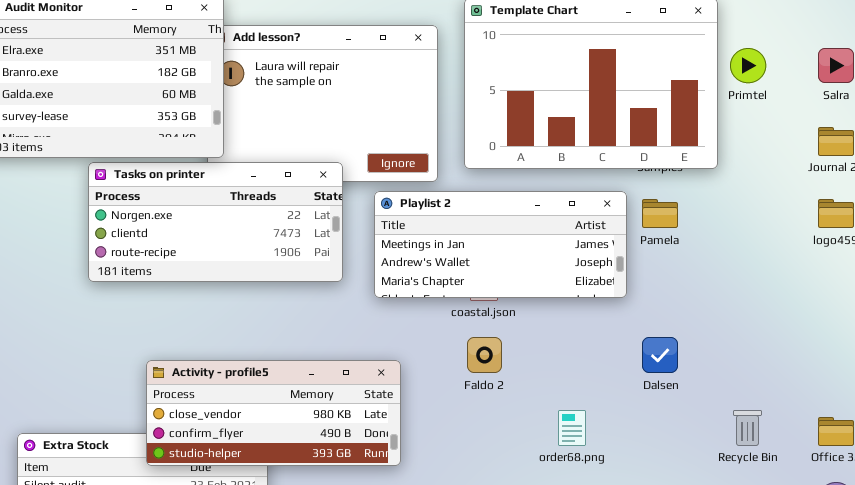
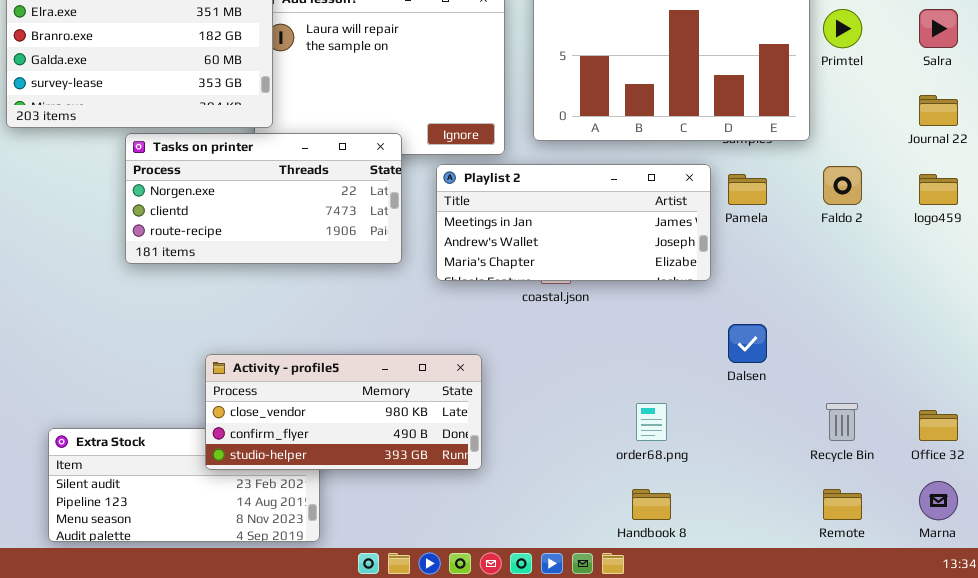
Faldo 2: [467,337,502,373] -> [823,166,862,205], moved
Activity - profile5: [146,360,401,466] -> [205,354,482,470], moved

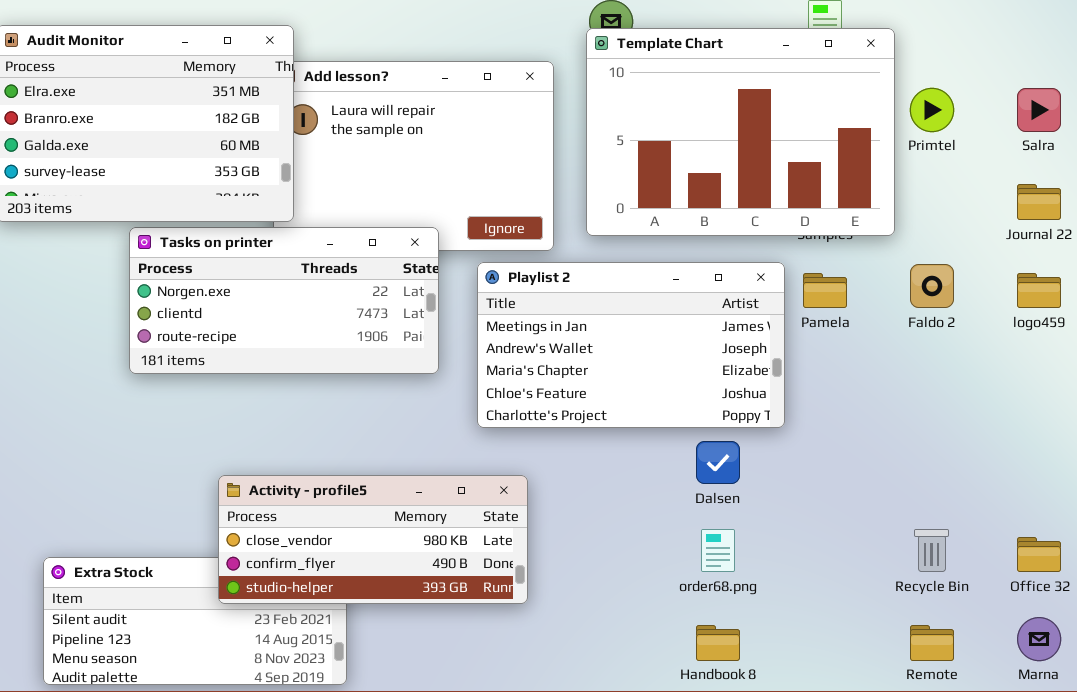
Playlist 2: [436,164,711,281] -> [477,262,785,428], resized
Dalsen: [728,324,767,363] -> [696,441,740,484], moved

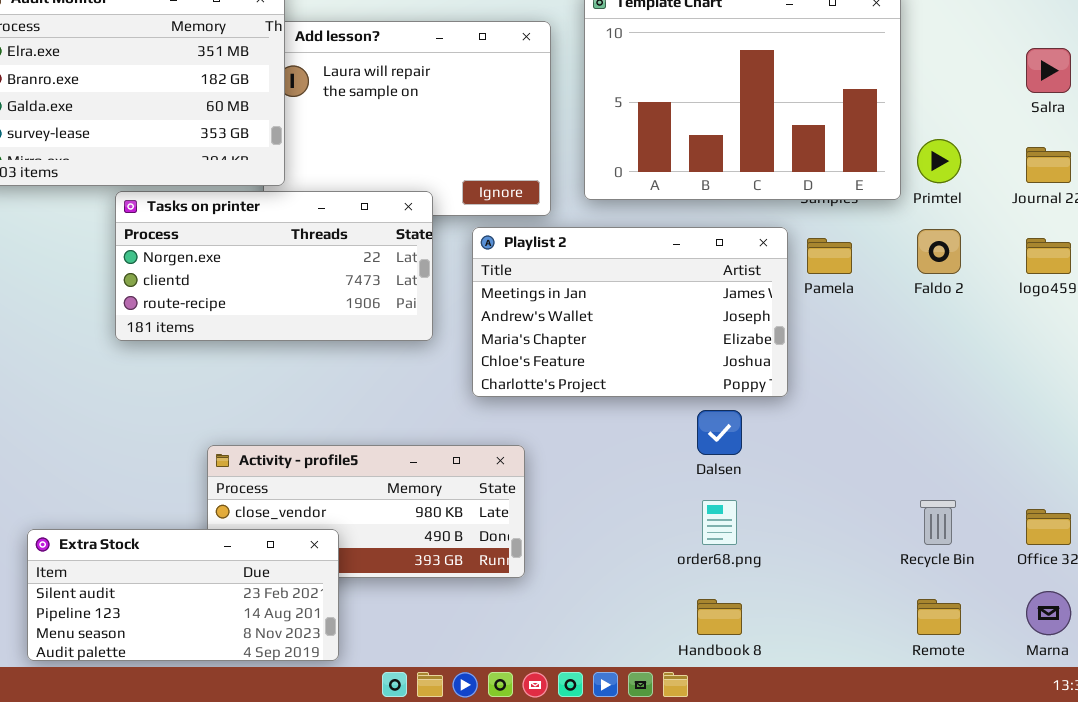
Primtel: [910,88,954,132] -> [917,139,961,183], moved
Extra Stock: [43,557,347,685] -> [27,529,339,661], raised

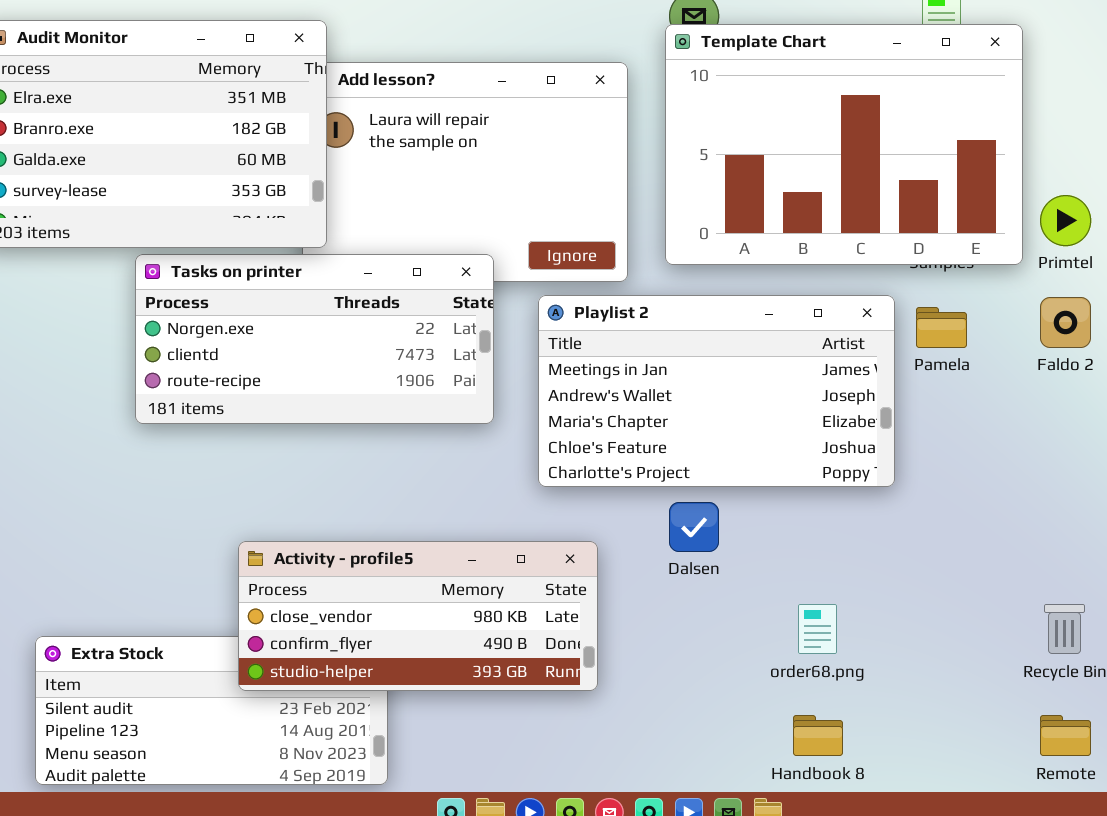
Dalsen: [697,410,742,455] -> [669,502,719,552], moved
Activity - profile5: [207,445,525,578] -> [238,541,598,691], raised

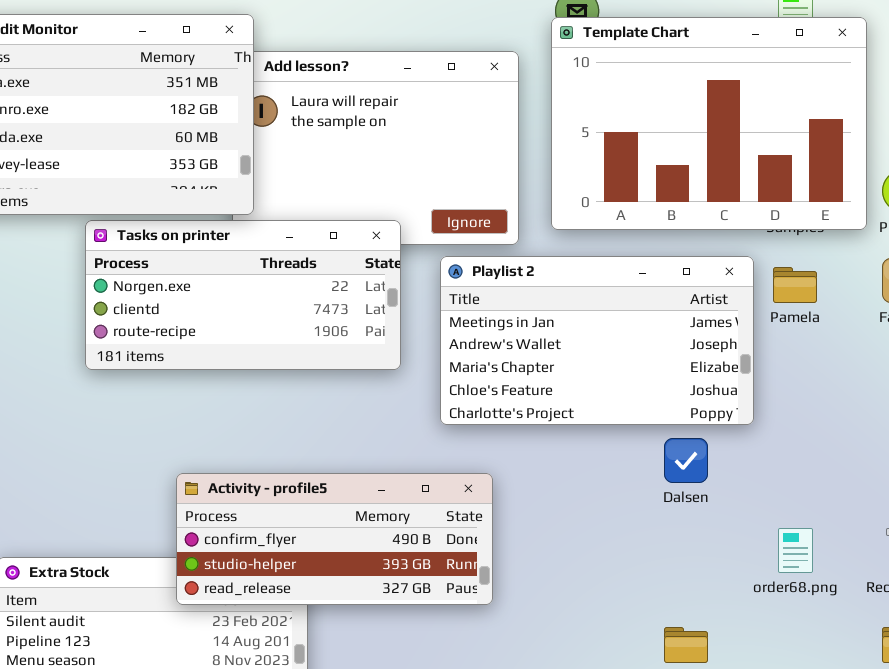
Dalsen: [669,502,719,552] -> [664,438,708,483], moved
Activity - profile5: [238,541,598,691] -> [176,473,493,605], scrolled down 1 row
order68.png: [798,604,837,654] -> [778,528,813,573], moved

